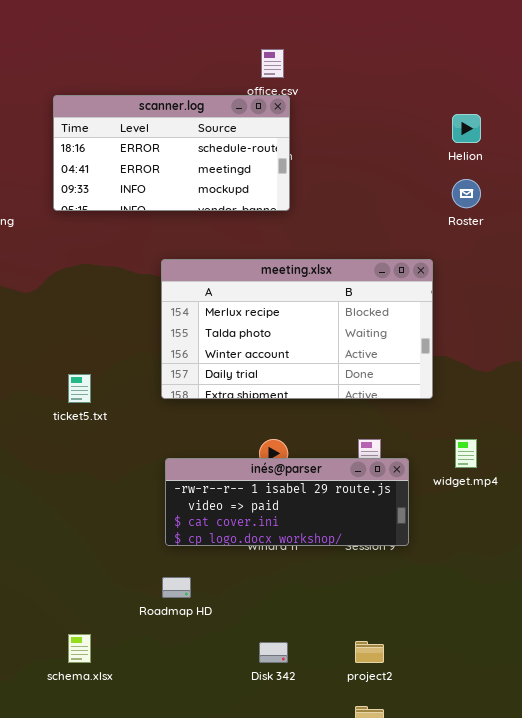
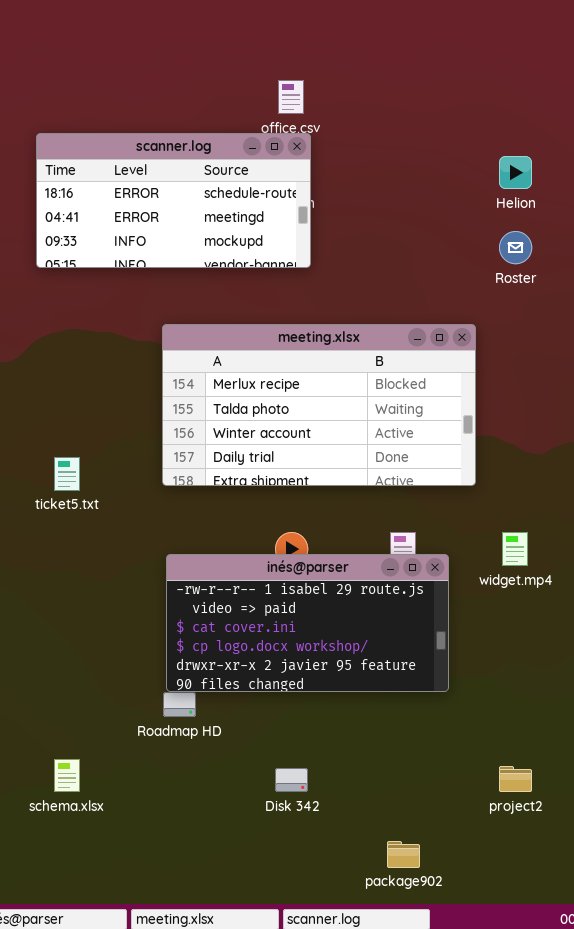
inés@parser: [165,458,409,546] -> [166,554,449,692], resized
project2: [355,641,384,663] -> [499,766,532,792], moved

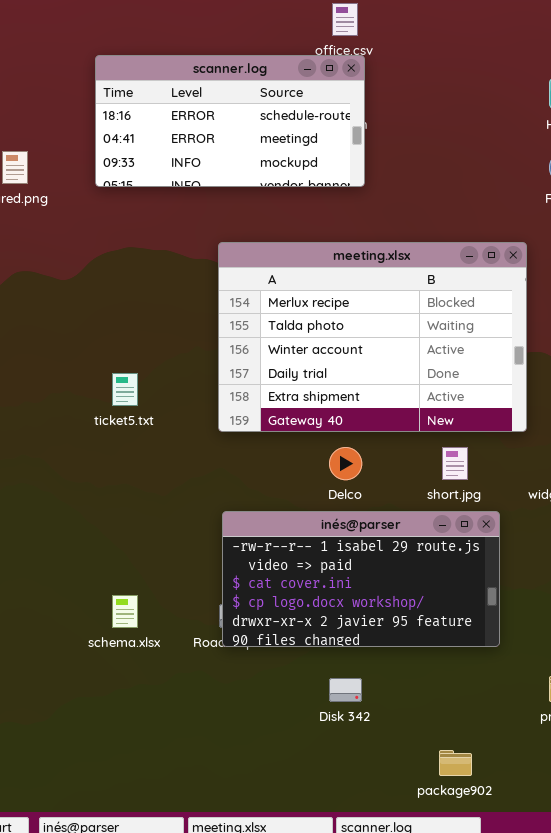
meeting.xlsx: [162,324,476,486] -> [218,242,527,432], resized
inés@parser: [166,554,449,692] -> [222,511,500,647], moved
schema.xlsx: [54,759,80,792] -> [112,595,138,628], moved

